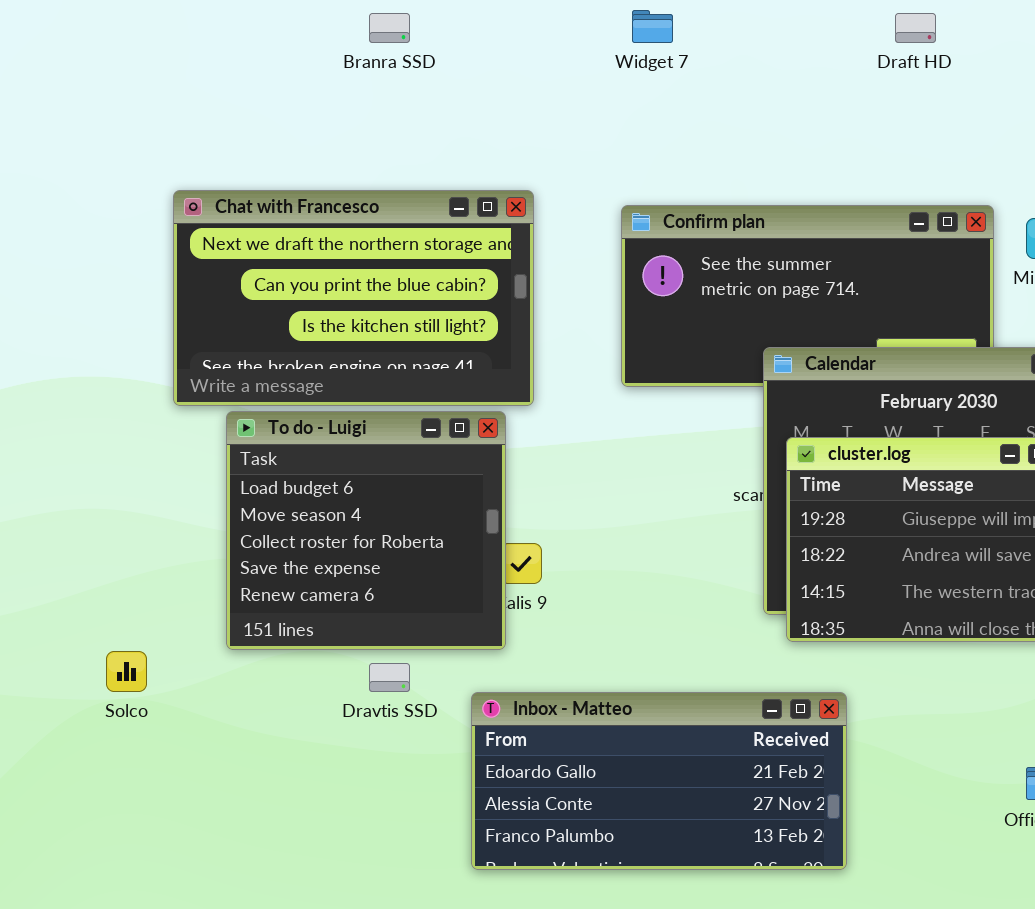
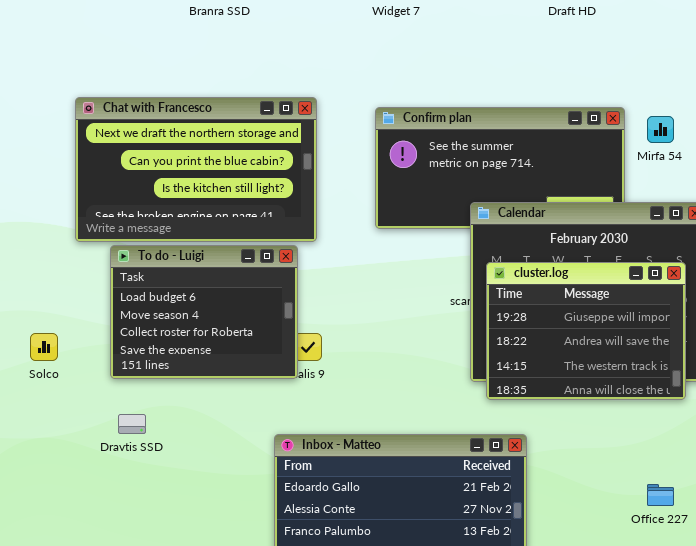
To do - Luigi: [226,411,506,650] -> [110,245,298,379], resized
Solco: [106,651,147,692] -> [30,333,58,361], moved
Dravtis SSD: [369,663,410,692] -> [118,414,146,434], moved

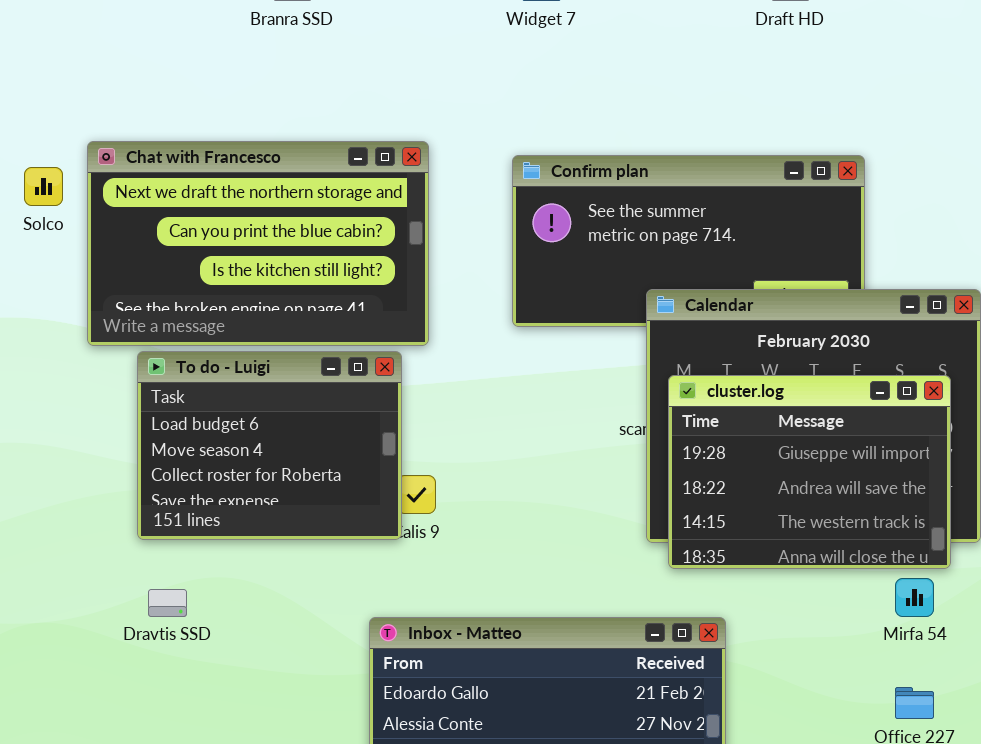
Mirfa 54: [647,116,674,143] -> [895,578,934,617], moved
Solco: [30,333,58,361] -> [24,167,63,206], moved

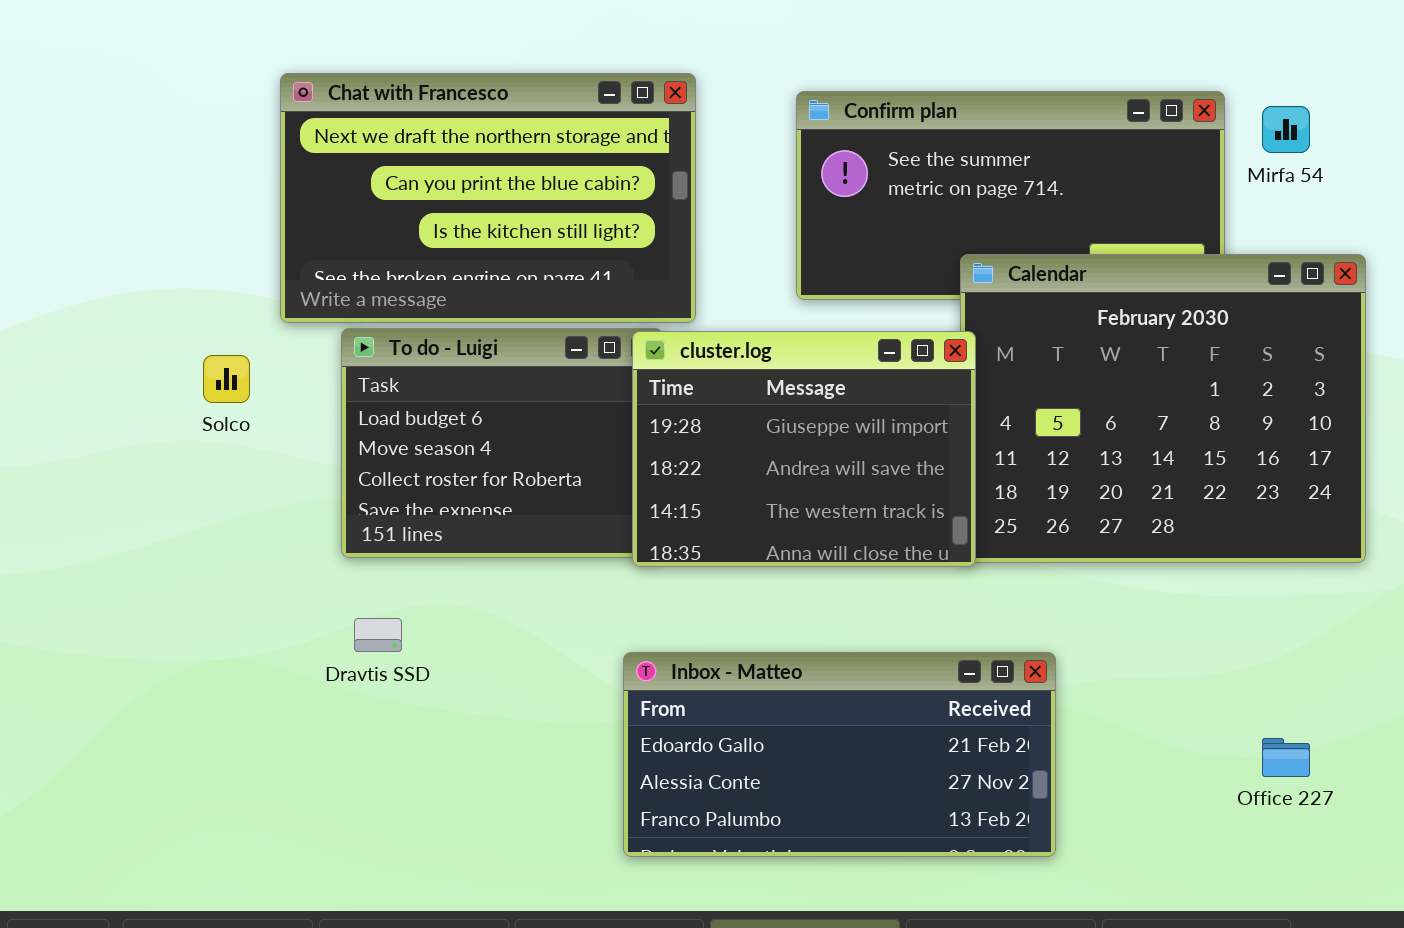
Solco: [24,167,63,206] -> [203,355,250,403], moved
cluster.log: [668,375,951,569] -> [632,331,976,567], moved
Mirfa 54: [895,578,934,617] -> [1262,106,1310,153], moved

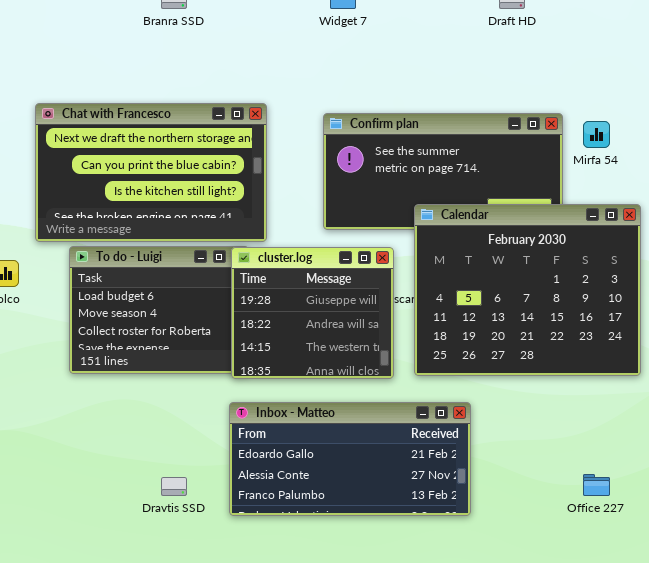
cluster.log: [632,331,976,567] -> [231,247,394,379], resized
Dravtis SSD: [354,618,402,652] -> [161,477,187,496], moved
Inbox - Matteo: [623,652,1056,857] -> [229,402,471,516], moved

